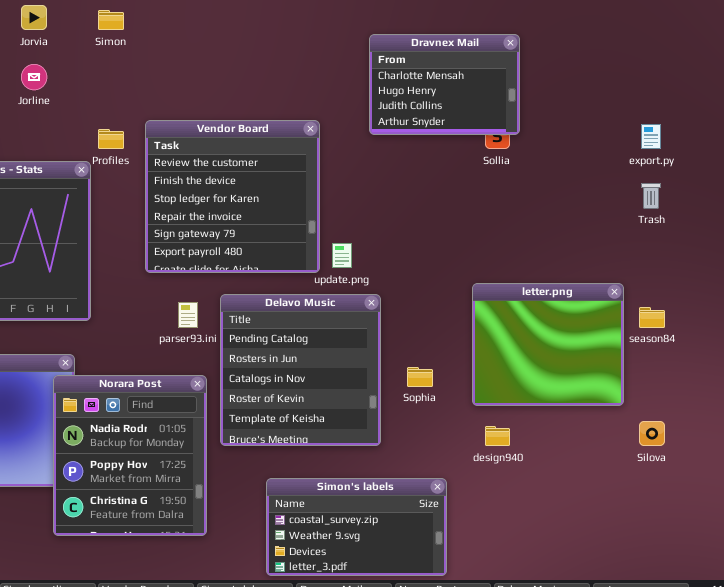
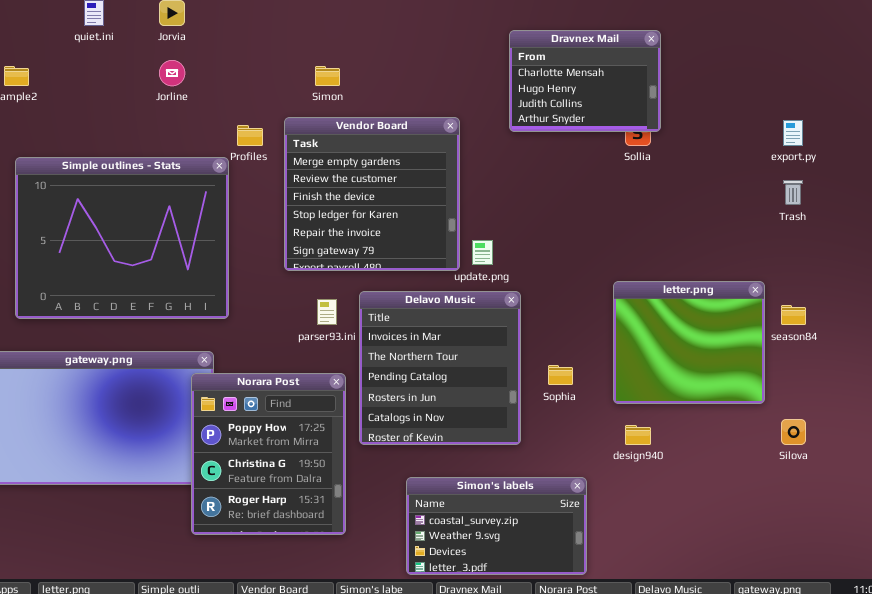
Simon: [98,10,124,30] -> [315,66,340,86], moved
Vendor Board: [145,120,320,273] -> [284,117,460,271], scrolled up 1 row
Delavo Music: [220,294,381,446] -> [359,291,521,445], scrolled up 2 rows
Norara Post: [53,375,207,536] -> [191,373,346,535], scrolled down 1 row

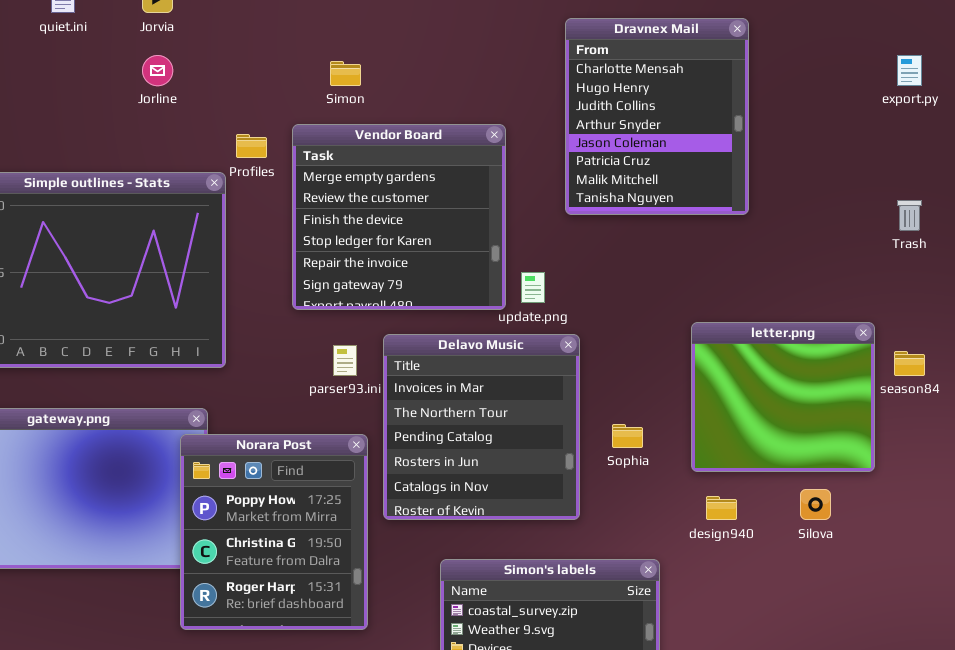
Dravnex Mail: [509,30,661,132] -> [565,18,749,215], resized
export.py: [783,120,803,146] -> [897,55,922,86], moved
Silova: [781,419,806,445] -> [800,489,831,520], moved

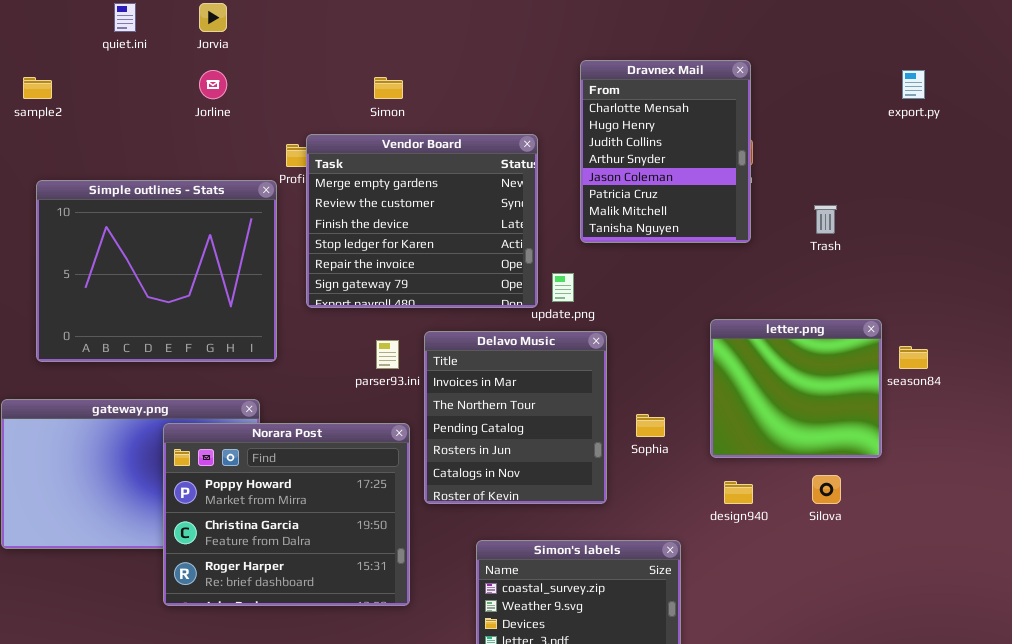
Dravnex Mail: [565,18,749,215] -> [580,60,751,243], moved
Vendor Board: [292,124,506,310] -> [306,134,538,308], resized
Trash: [897,200,922,231] -> [814,205,837,234], moved
Norara Post: [180,434,368,630] -> [163,423,410,606], resized

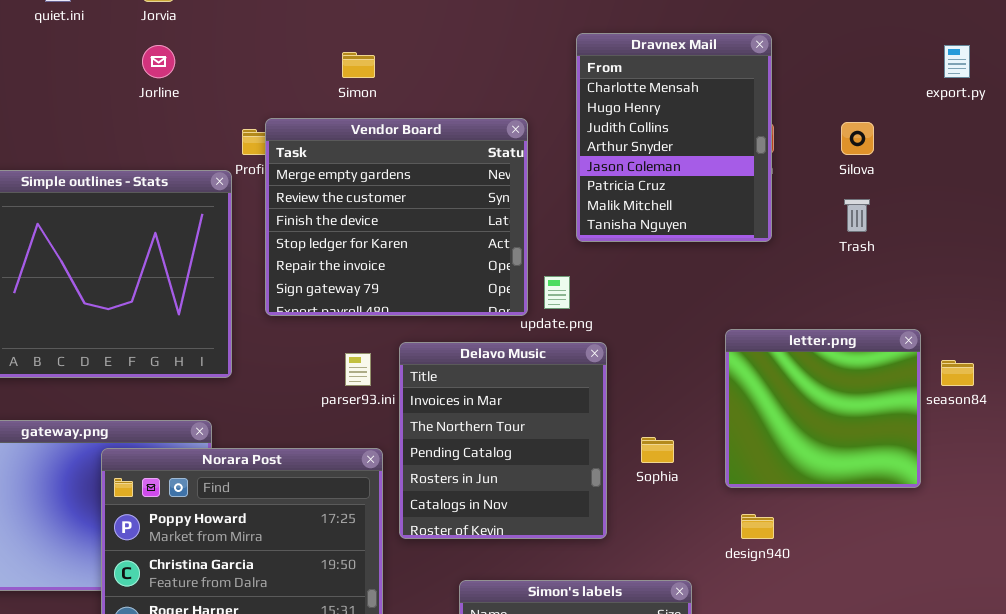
Silova: [812,475,841,504] -> [841,122,874,155], moved

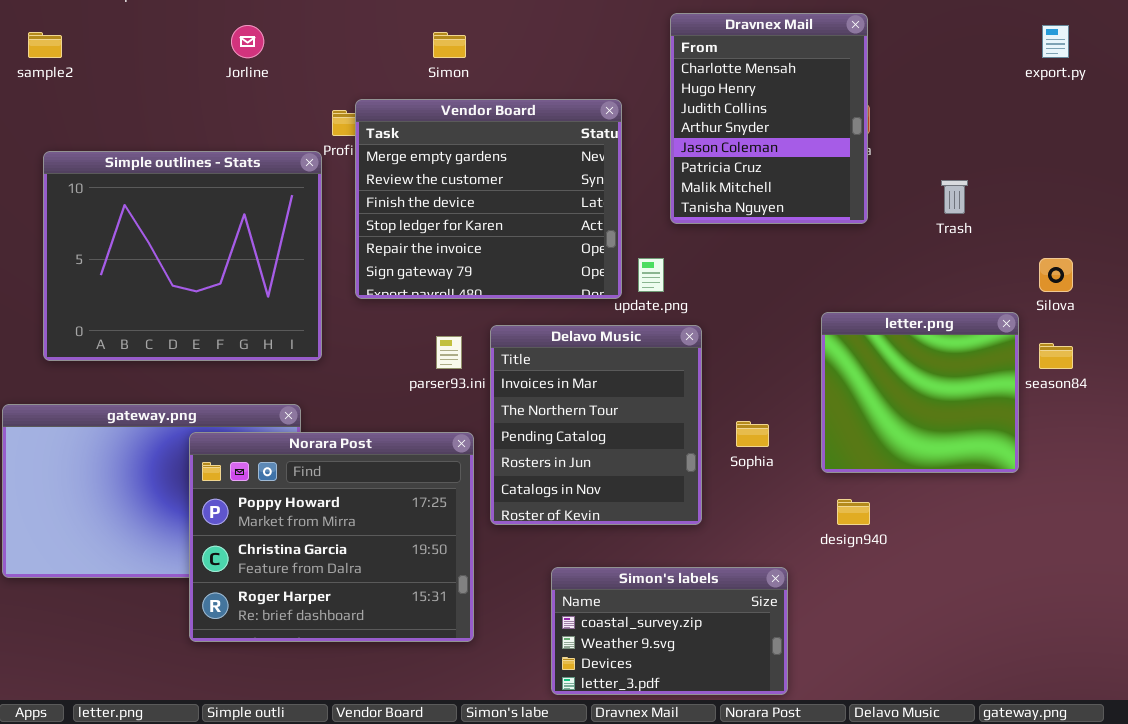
Silova: [841,122,874,155] -> [1039,258,1073,292], moved

